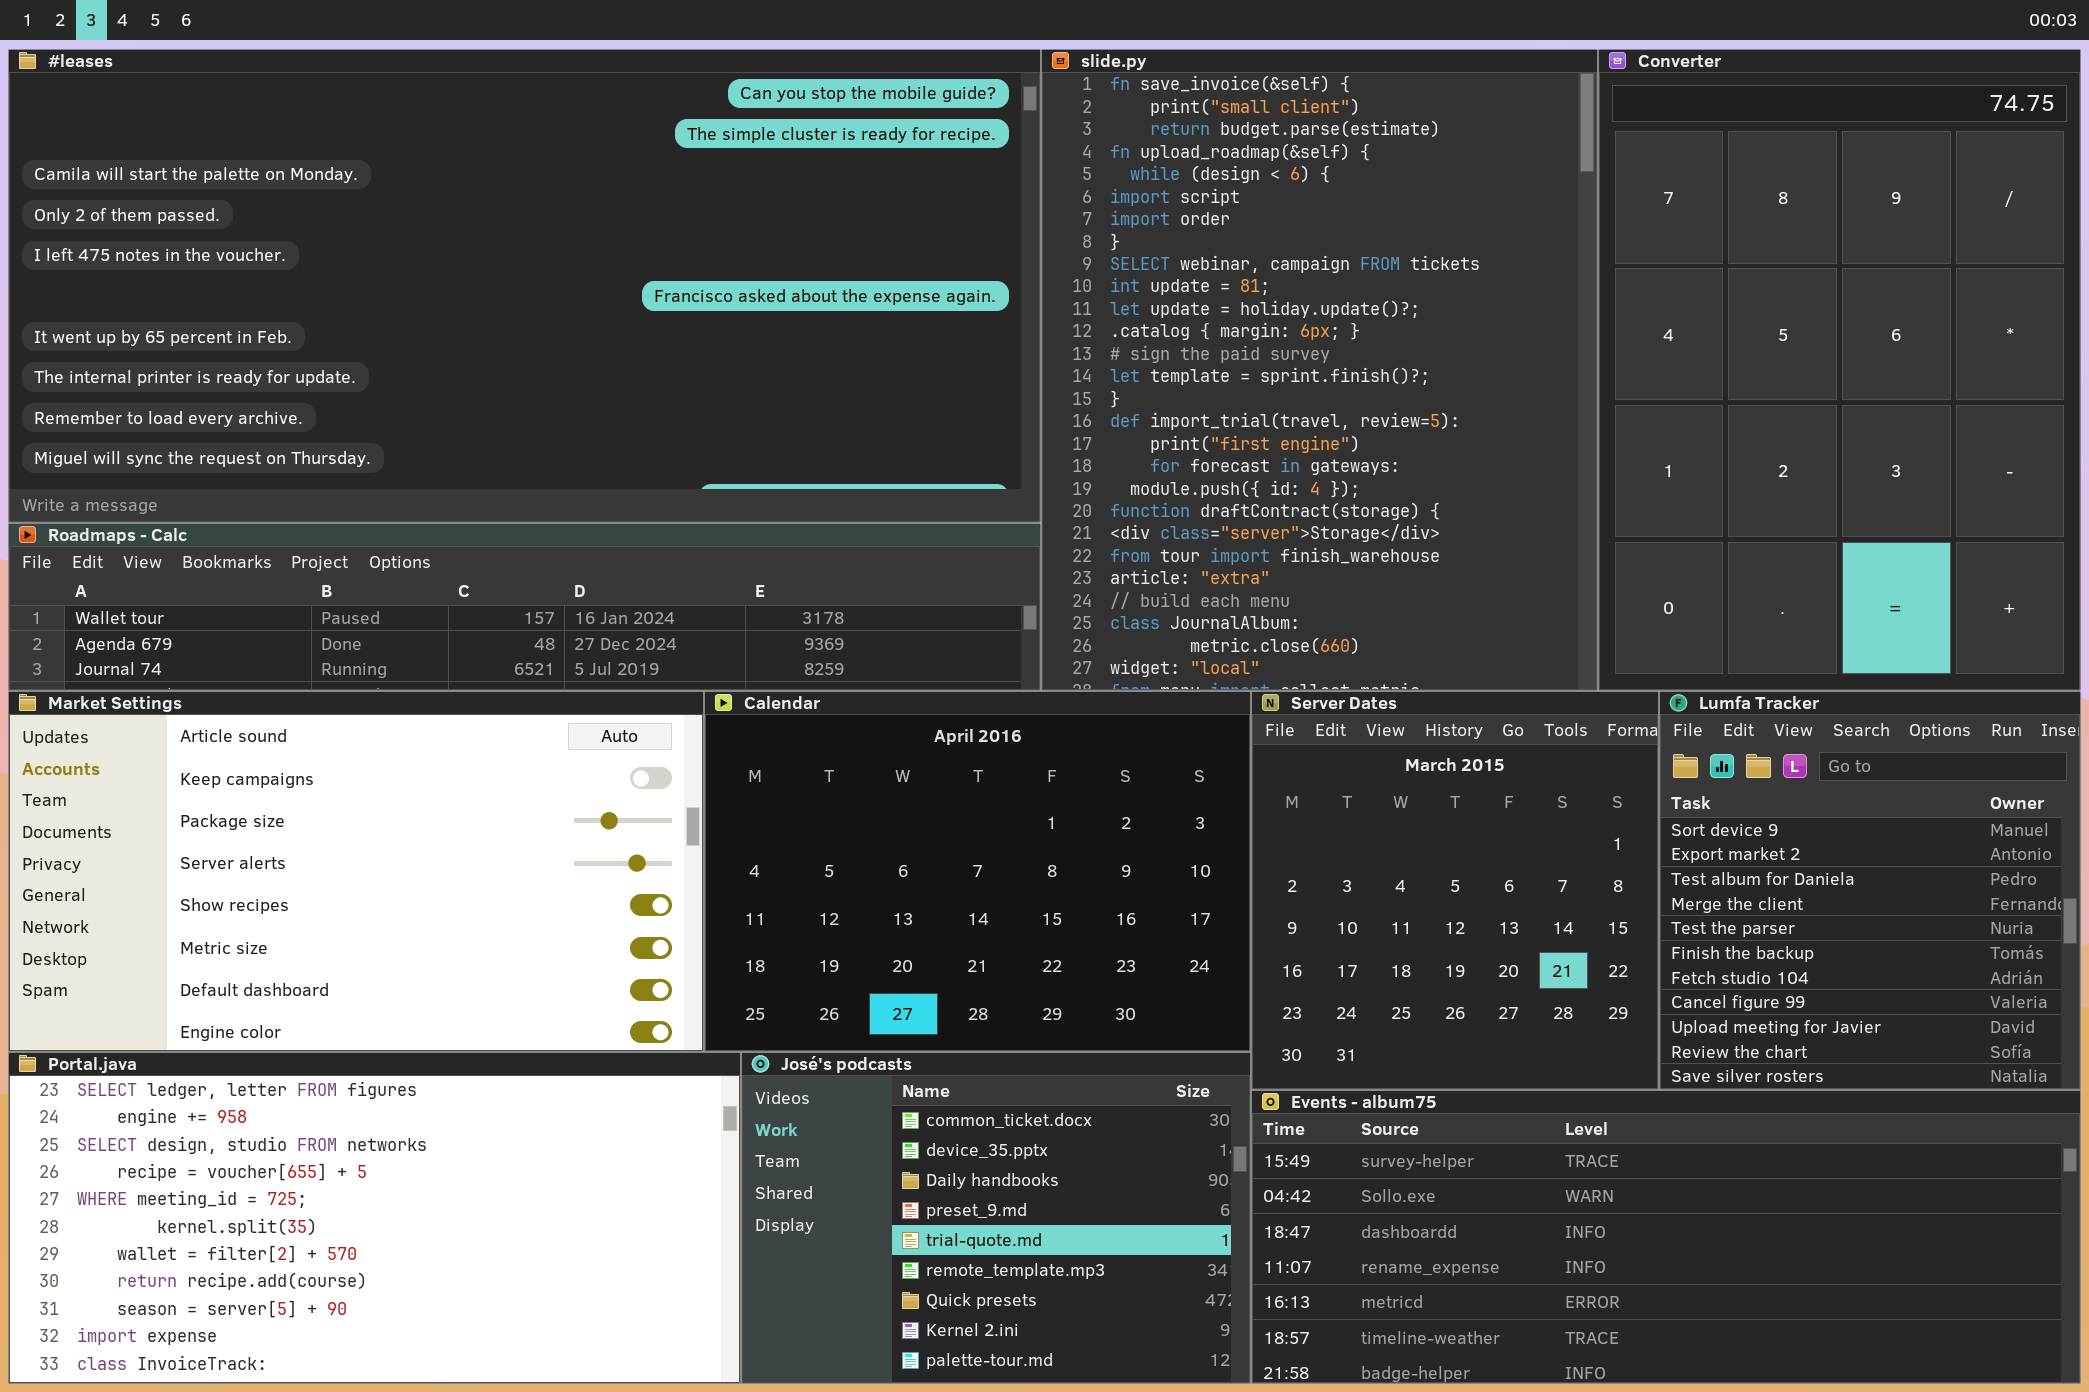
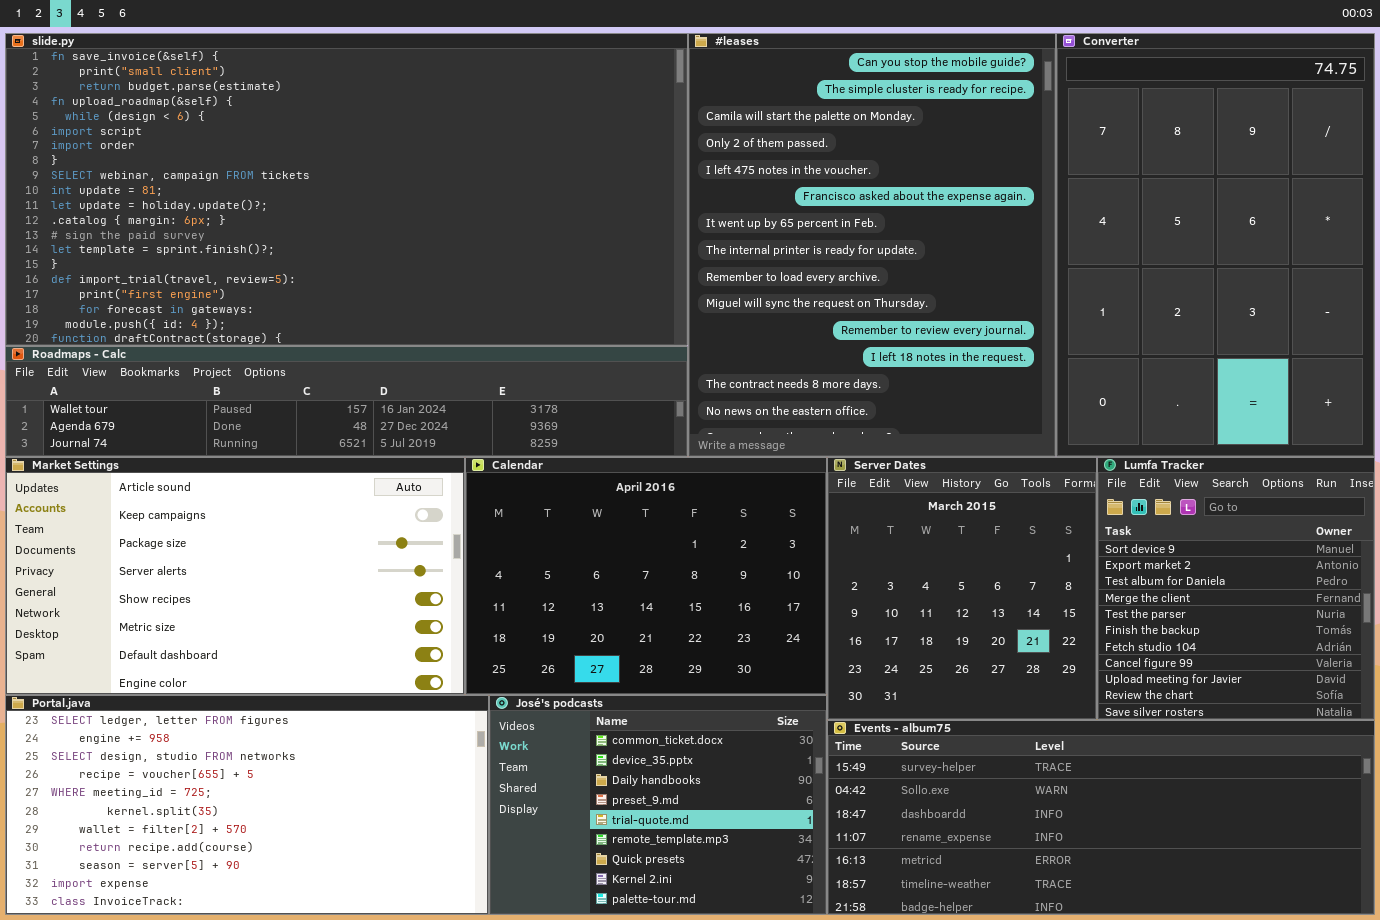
#leases: [8,49,1041,523] -> [688,33,1056,457], moved, resized
slide.py: [1041,49,1598,691] -> [5,33,688,346], moved, resized

